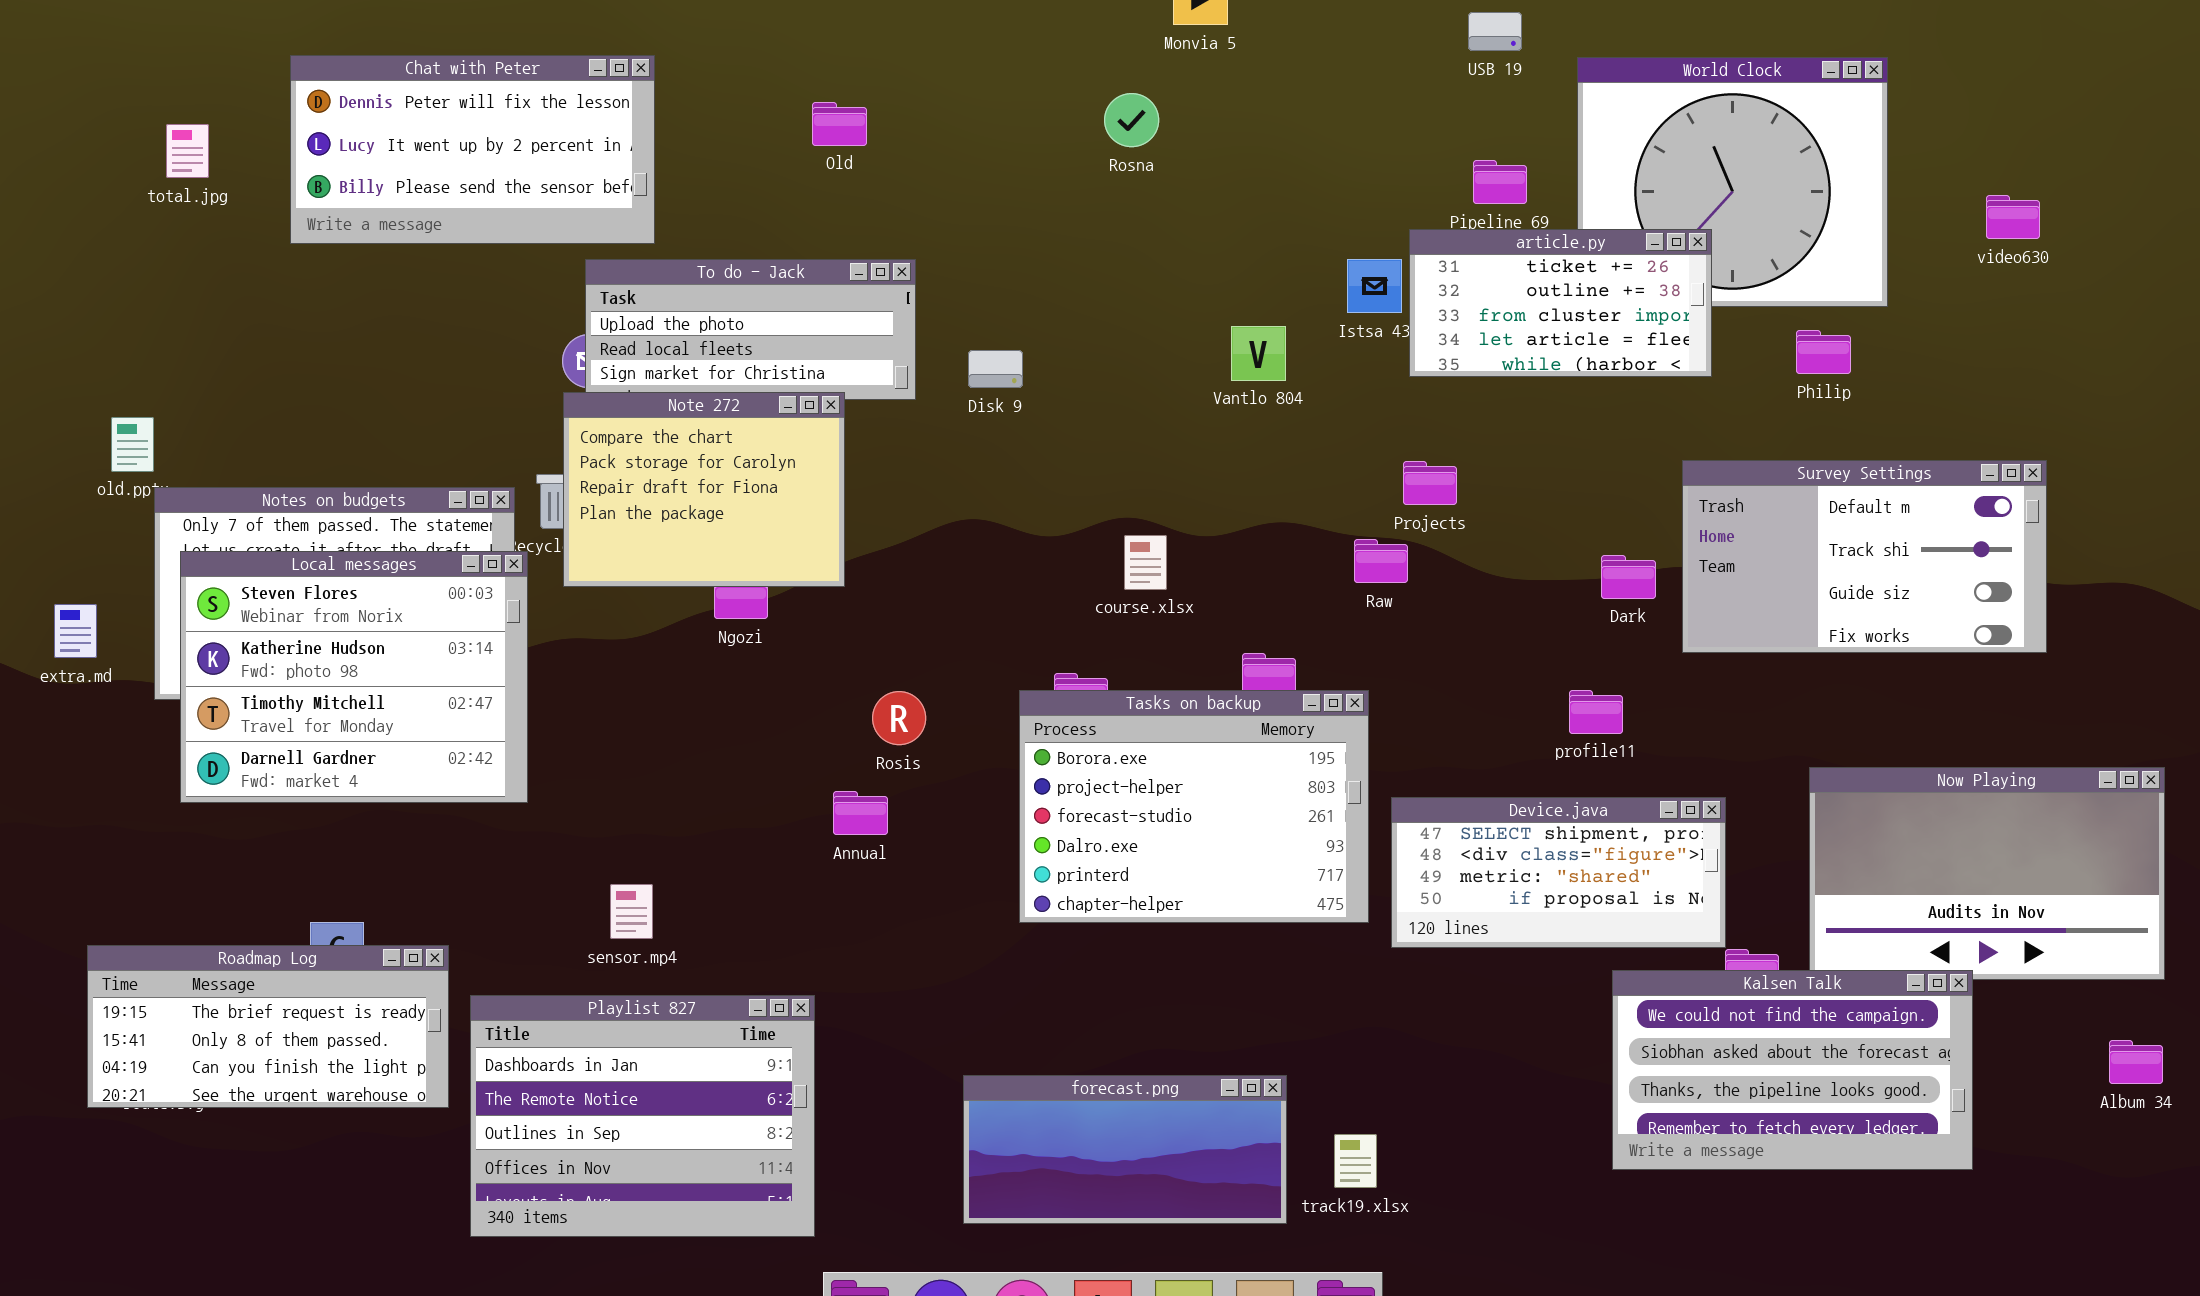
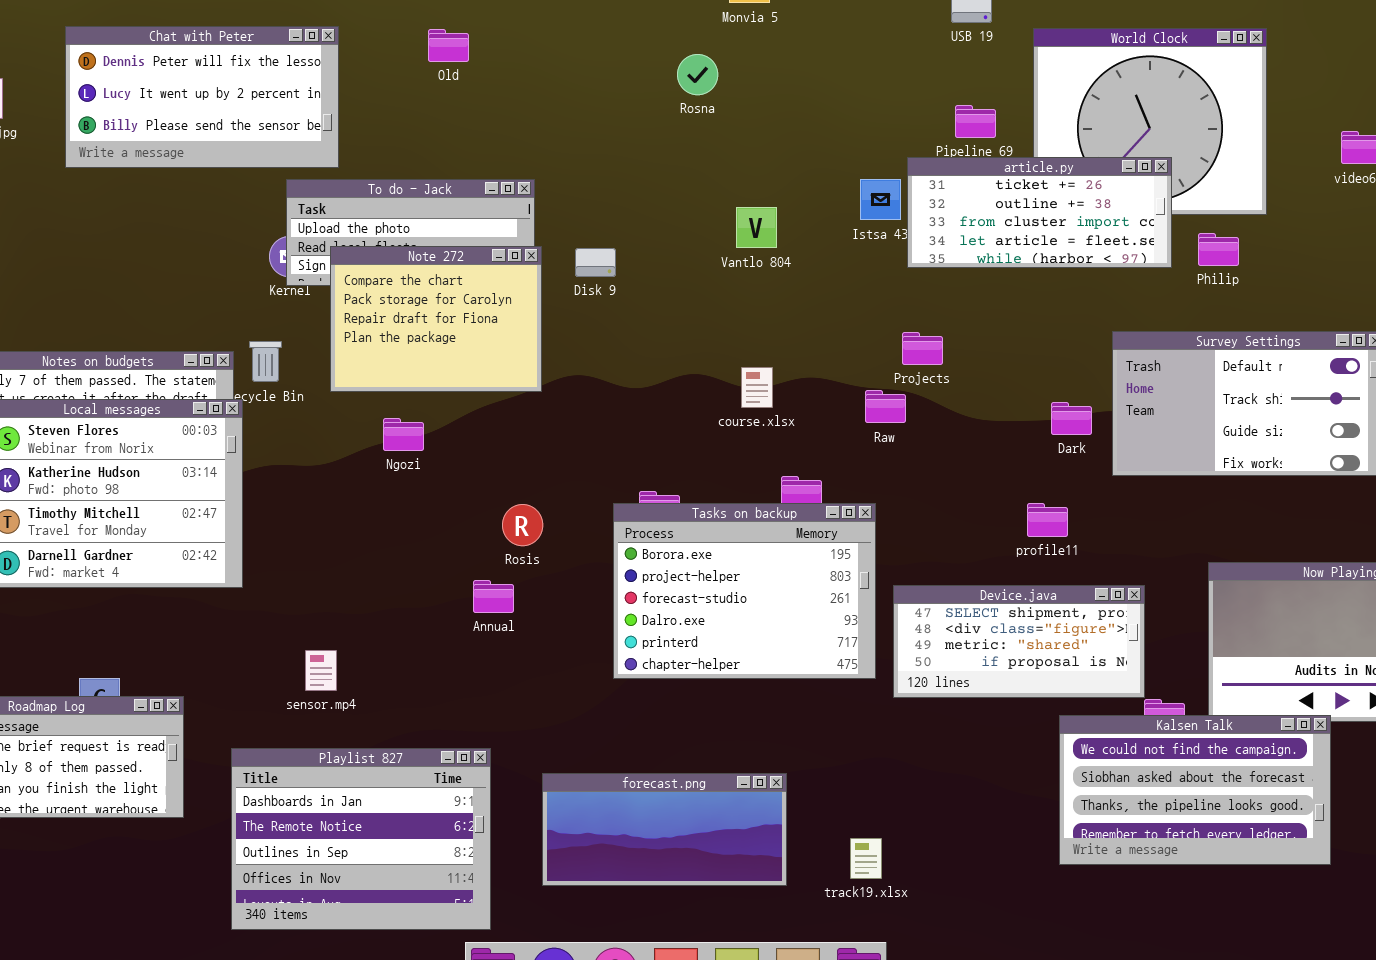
Old: [812,102,867,146] -> [428,29,469,62], moved
article.py: [1409,229,1712,377] -> [907,157,1172,268], resized
Vantlo 804: [1231,326,1286,381] -> [736,207,777,248], moved
Note 272: [563,392,845,587] -> [330,246,542,392], moved
course.xlsx: [1124,535,1167,590] -> [741,367,773,408], moved
Playlist 827: [470,995,815,1237] -> [231,748,491,930], moved
forecast.png: [963,1075,1287,1224] -> [542,773,787,886], moved

